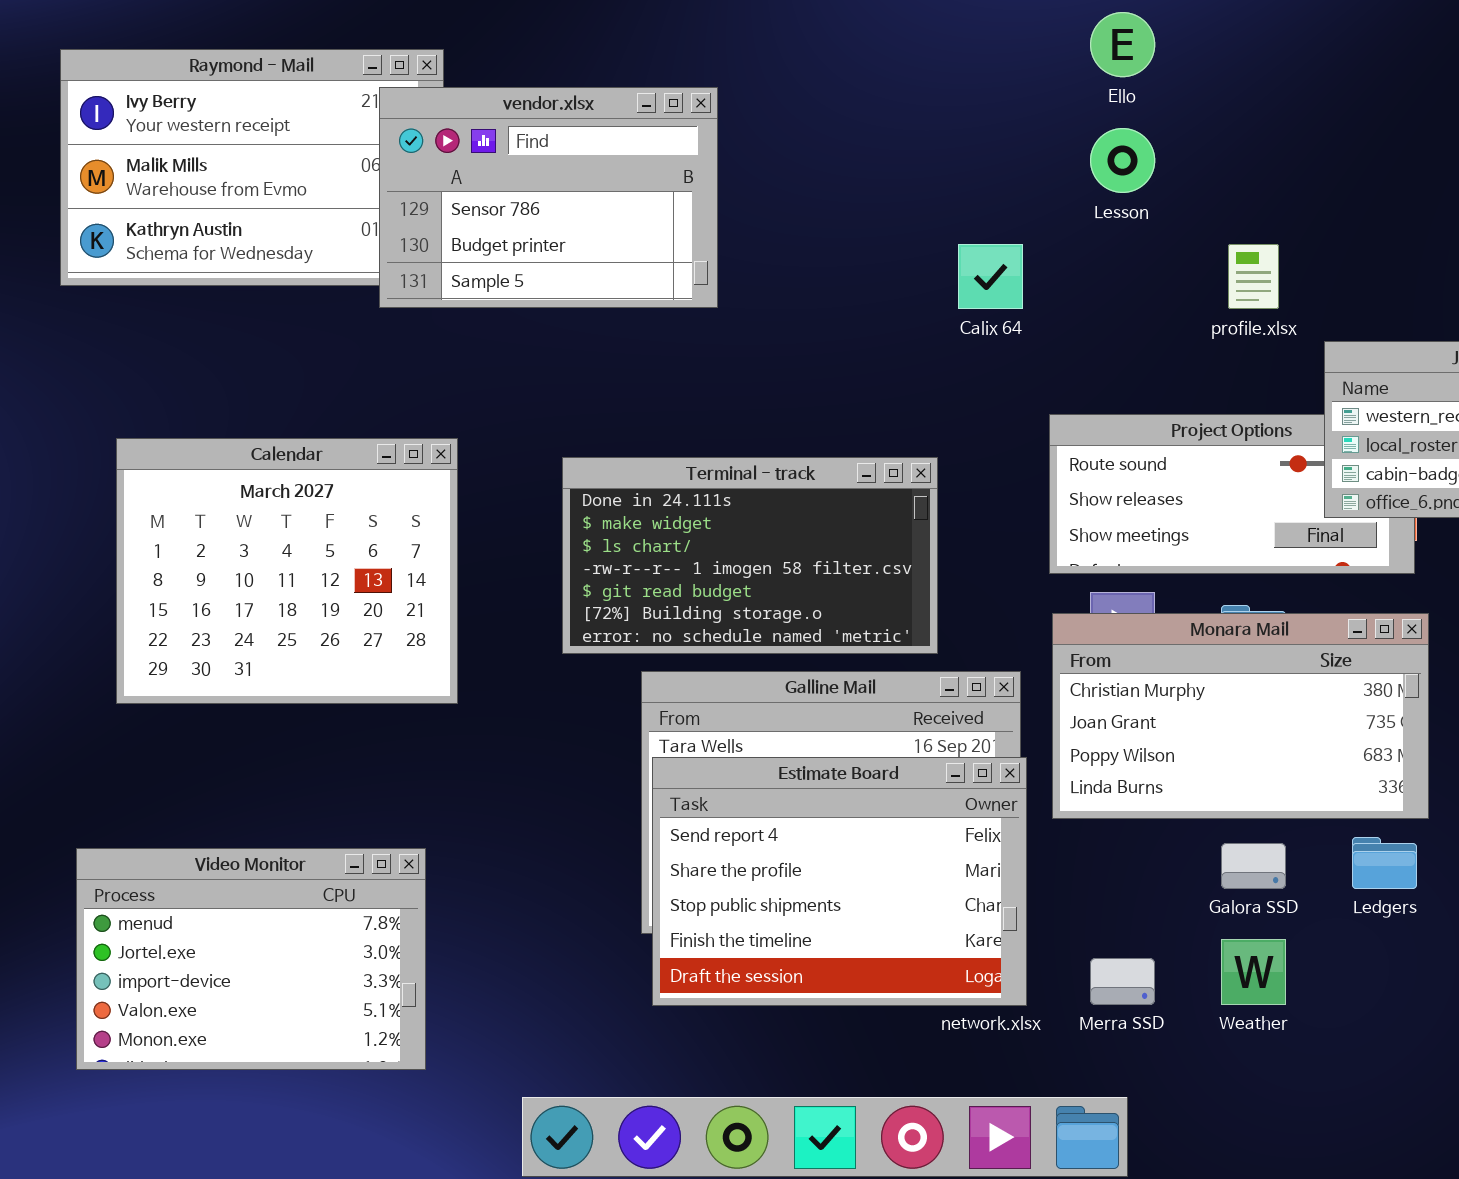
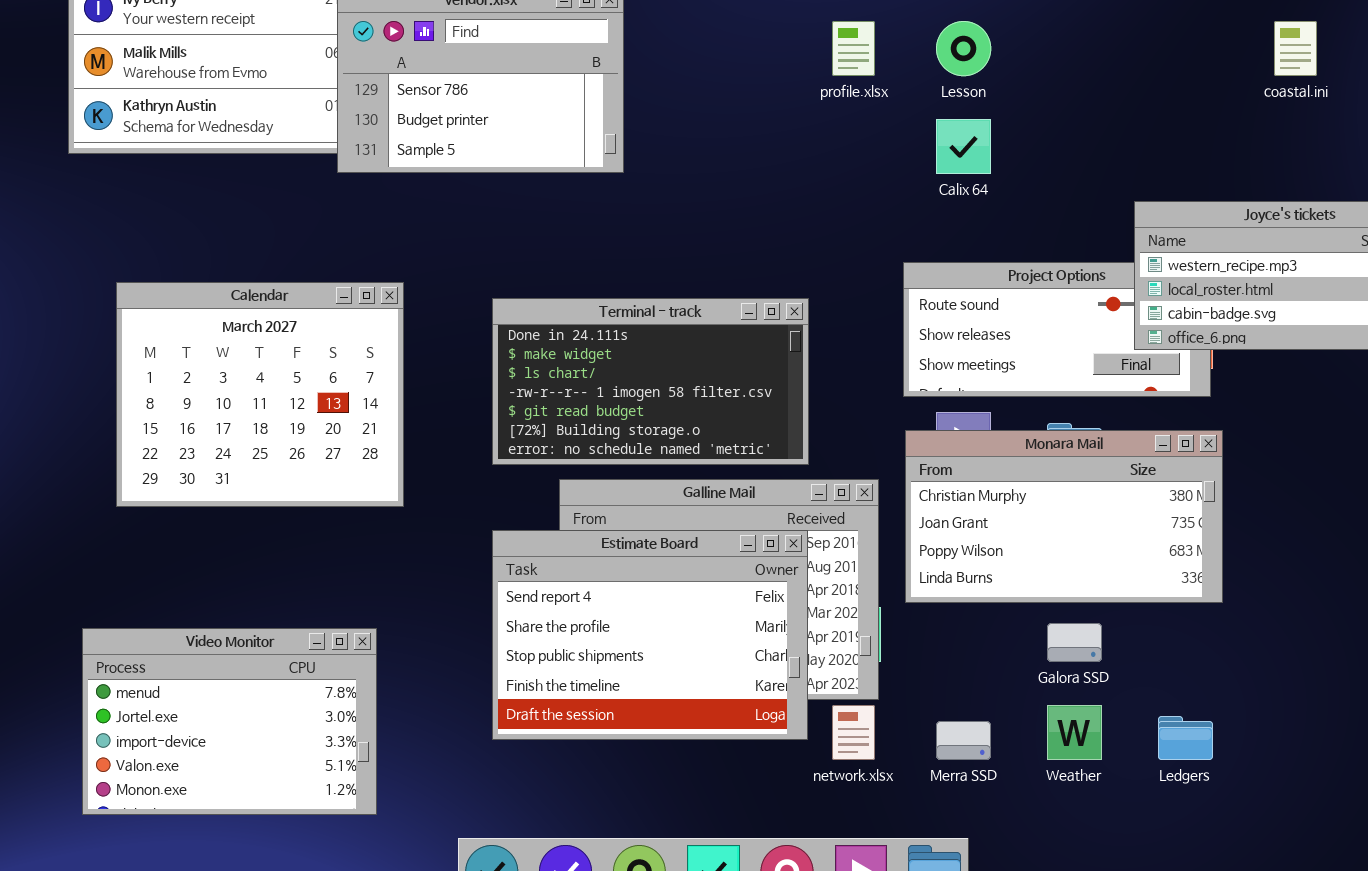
Calix 64: [958,244,1023,309] -> [936,119,991,174], moved
profile.xlsx: [1228,244,1279,309] -> [832,21,875,76], moved
Estimate Board: [652,757,1027,1006] -> [492,530,808,740], moved
Ledgers: [1352,837,1417,889] -> [1158,716,1213,760], moved

